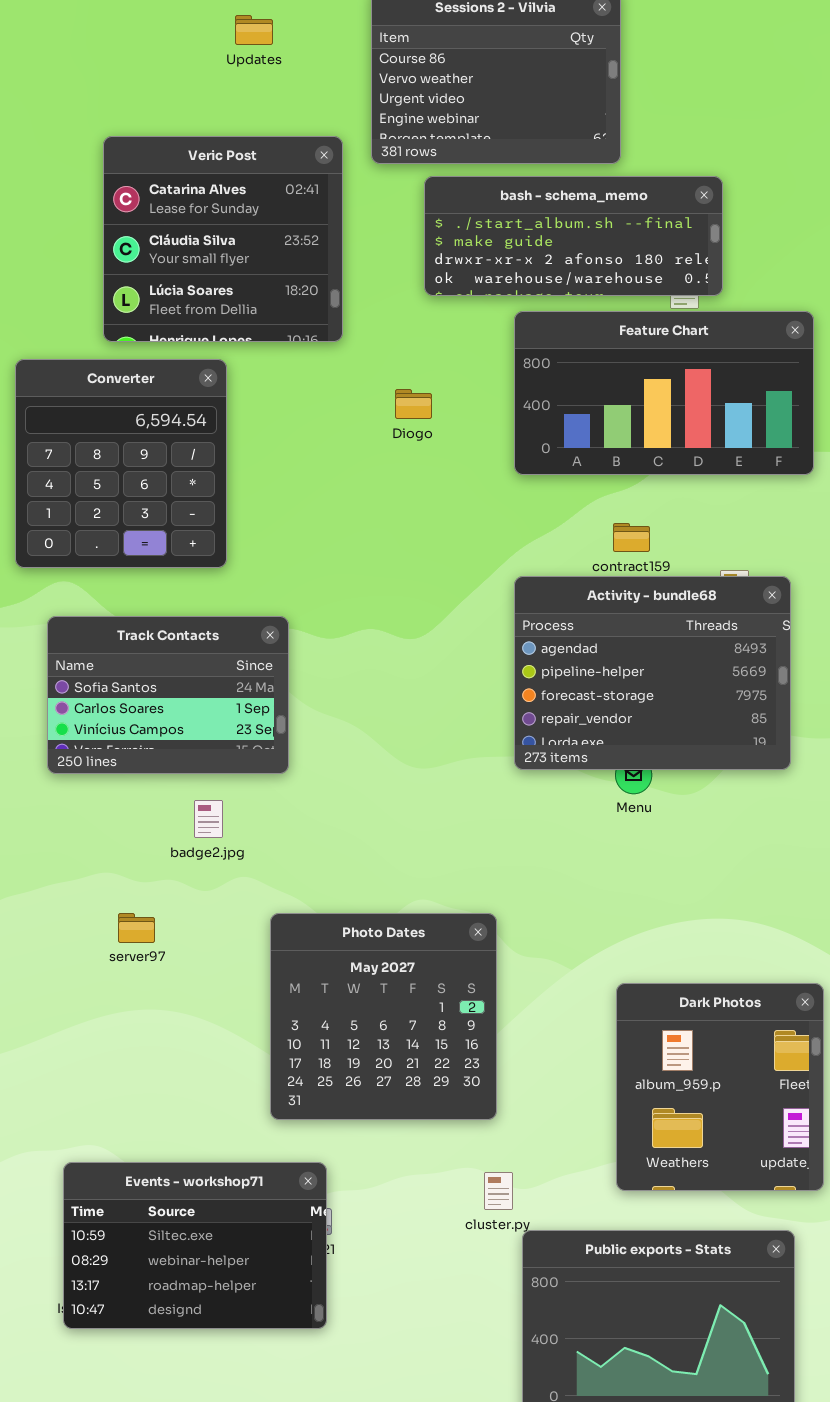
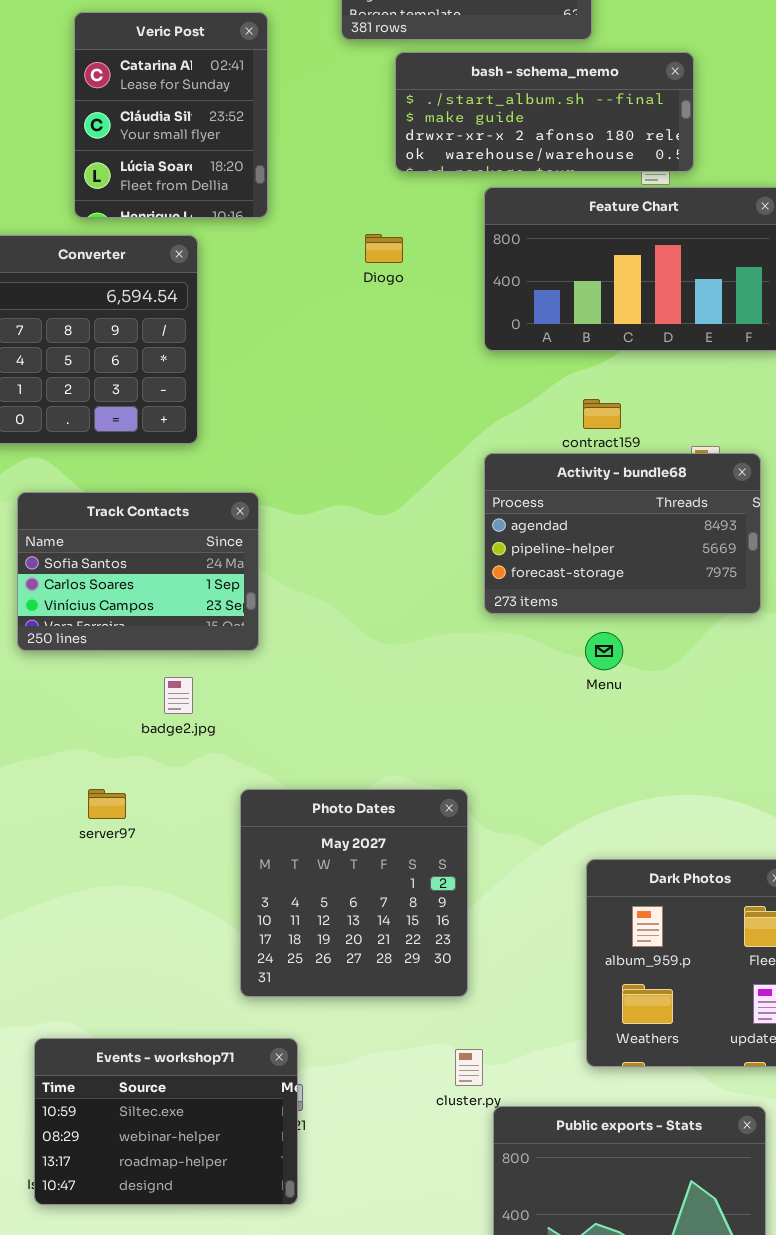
Veric Post: [103,136,343,342] -> [74,12,268,218], resized
Diogo: [395,389,432,419] -> [365,234,403,263], moved
Activity - bundle68: [514,576,791,770] -> [484,453,761,614], resized

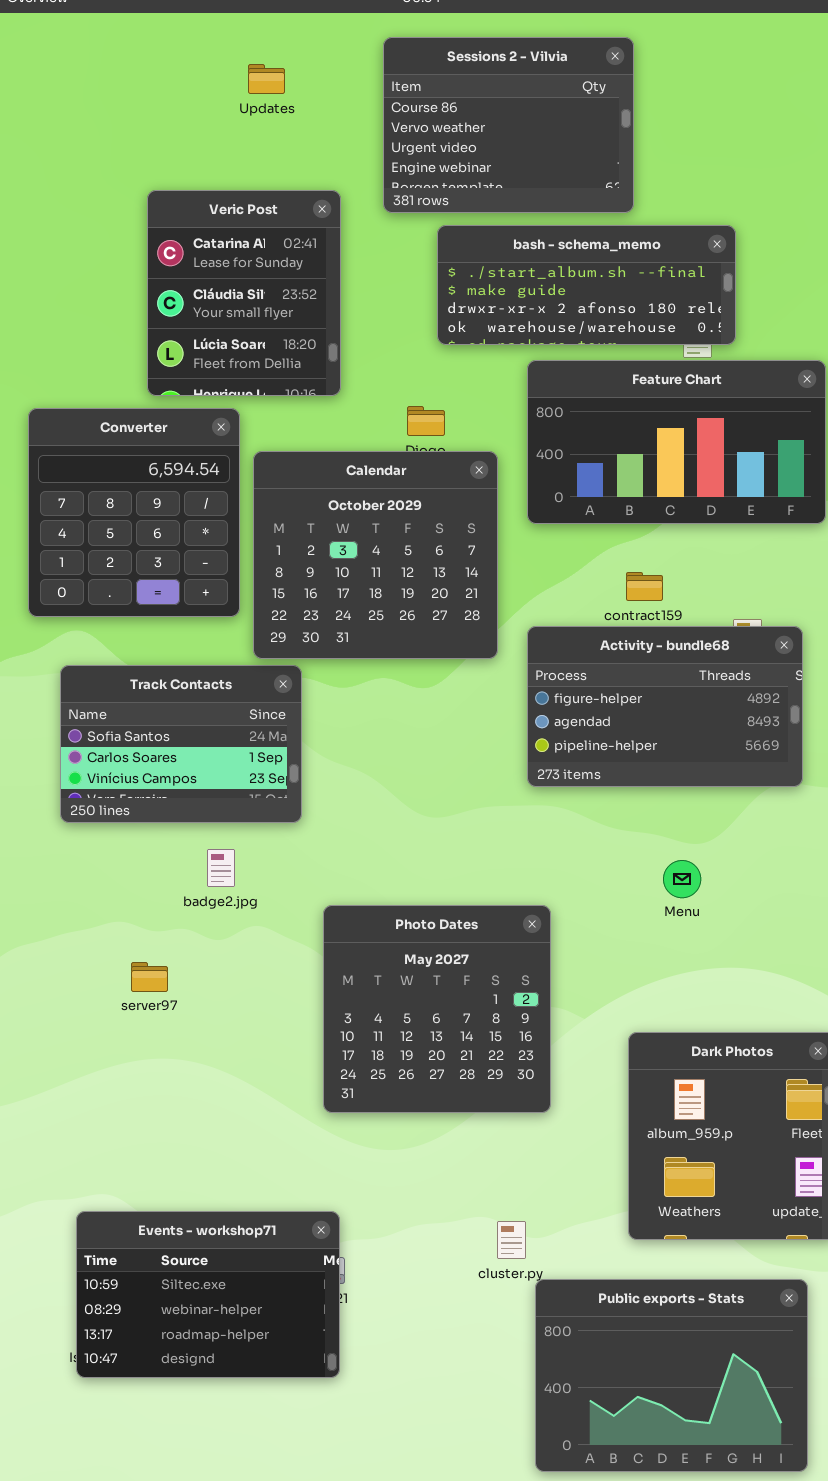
Veric Post: [74,12,268,218] -> [147,190,341,396], moved
Calendar: none -> [253,451,498,659], opened
Activity - bundle68: [484,453,761,614] -> [527,626,803,787], scrolled up 1 row
Menu: [585,632,623,670] -> [663,860,701,898], moved
Photo Dates: [240,789,468,997] -> [323,905,551,1113], moved

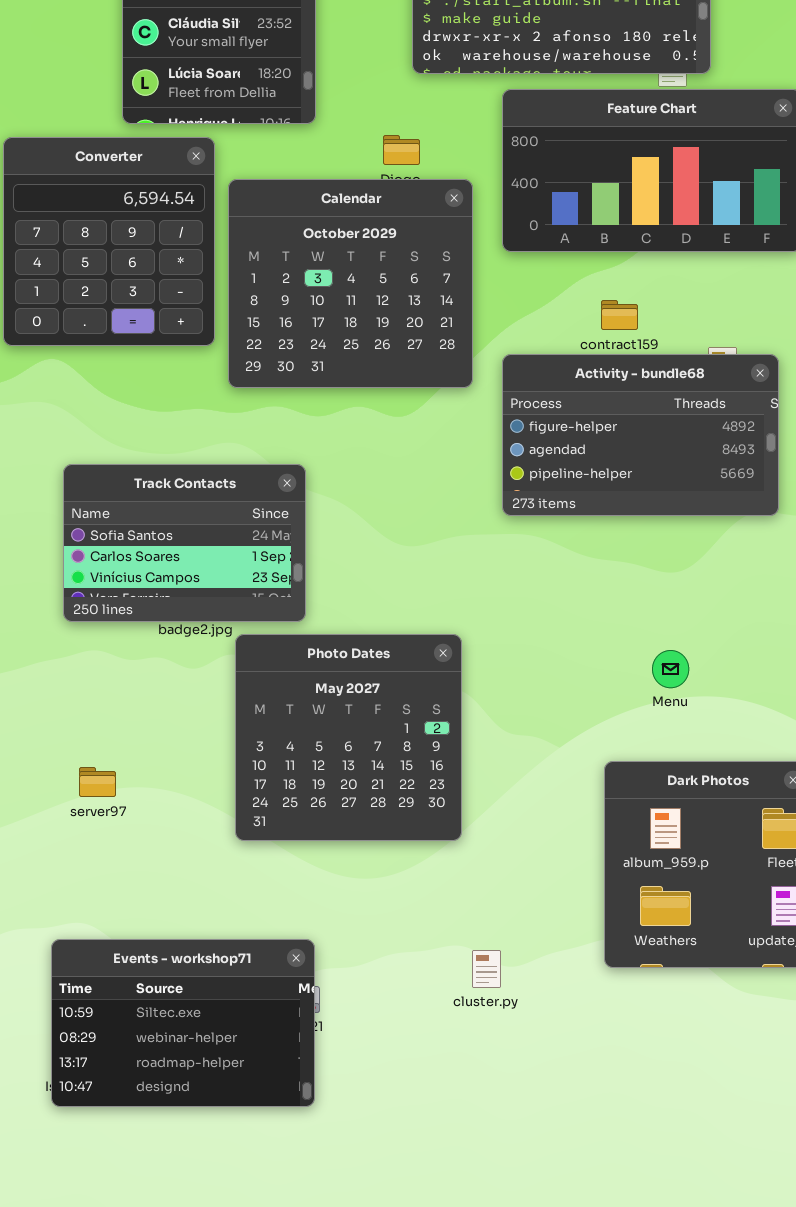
Track Contacts: [60,665,302,823] -> [63,464,306,622], moved
Menu: [663,860,701,898] -> [652,650,689,688], moved
Photo Dates: [323,905,551,1113] -> [235,634,462,841], moved
server97: [131,962,168,992] -> [79,767,116,797], moved
Public exports - Stats: [535,1279,808,1472] -> none, closed

